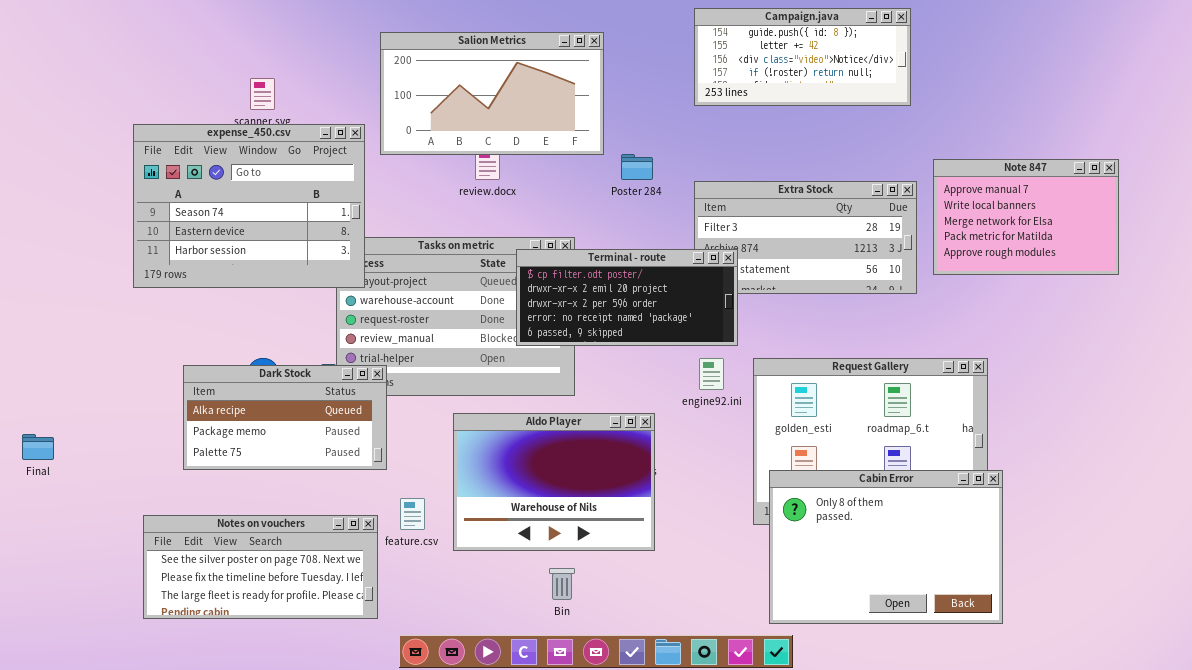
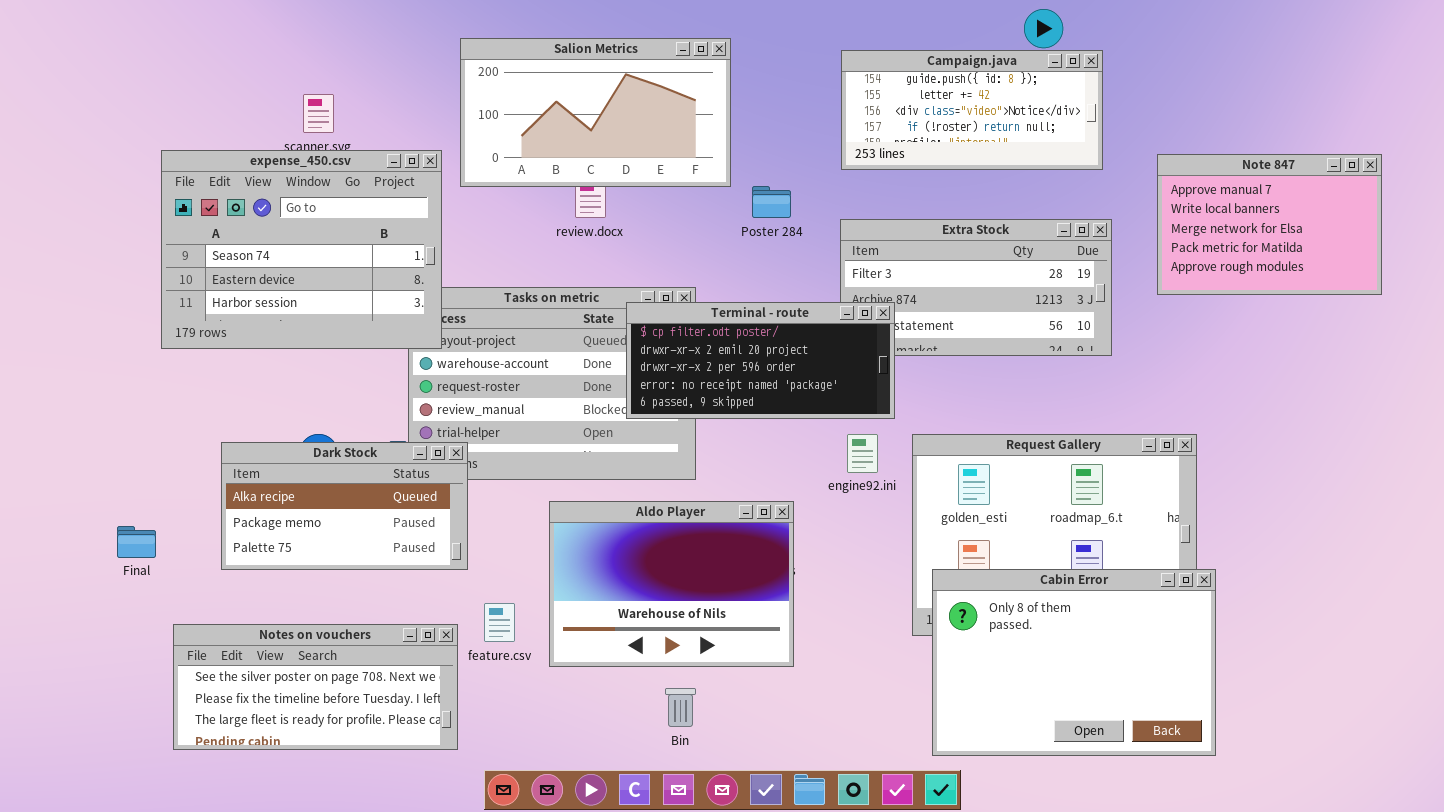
Campaign.java: [694,8,911,106] -> [841,50,1103,170], moved
Note 847: [933,159,1119,275] -> [1157,154,1382,295], moved
Final: [22,434,54,460] -> [117,526,156,558], moved

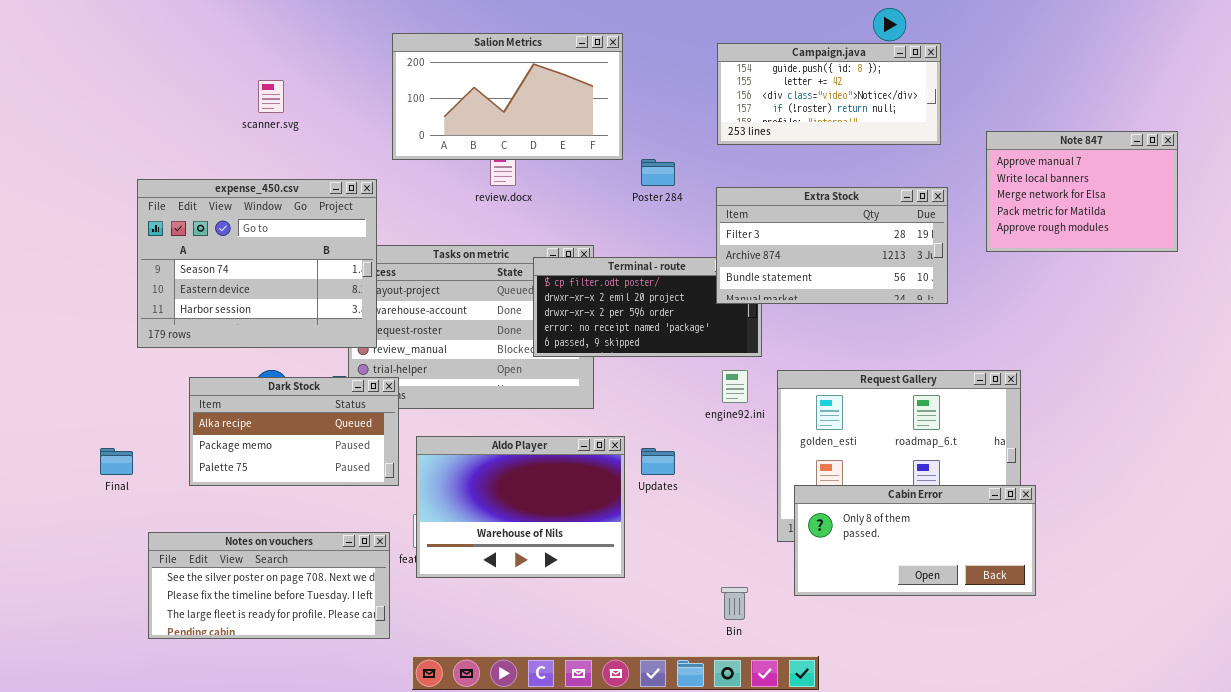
expense_450.csv: [161,150,442,349] -> [137,179,377,348], moved
Extra Stock: [840,219,1112,356] -> [716,187,948,304], raised
Aldo Player: [549,501,794,667] -> [416,436,625,578], moved
Cabin Error: [932,569,1216,756] -> [794,485,1036,596], resized
Bin: [665,688,696,727] -> [721,587,748,620], moved

